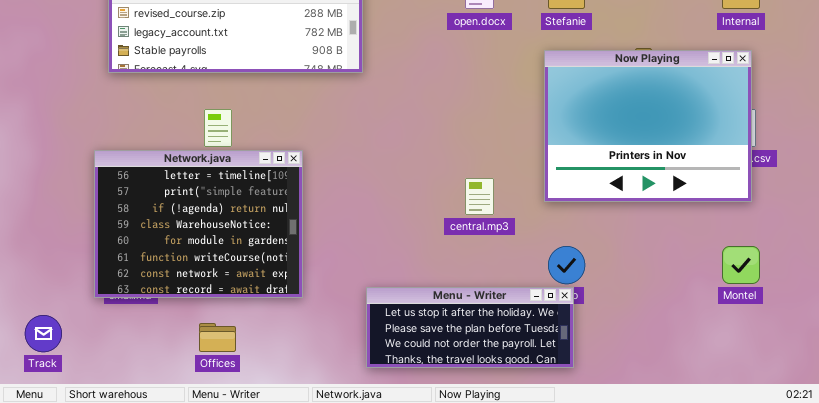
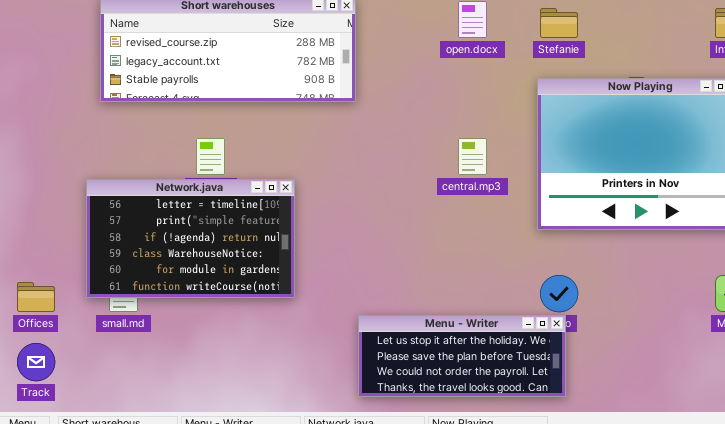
Network.java: [94,150,303,298] -> [86,179,295,298], resized
central.mp3: [465,178,494,215] -> [458,138,487,175], moved
Offices: [199,323,236,352] -> [17,282,55,312], moved

